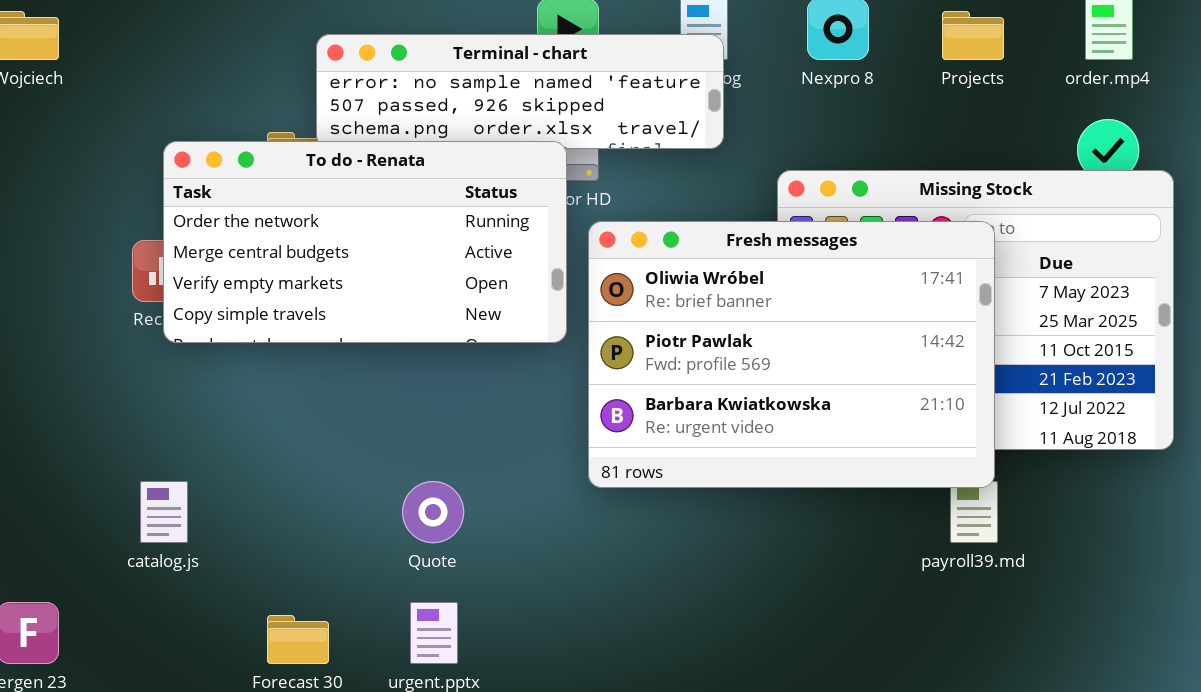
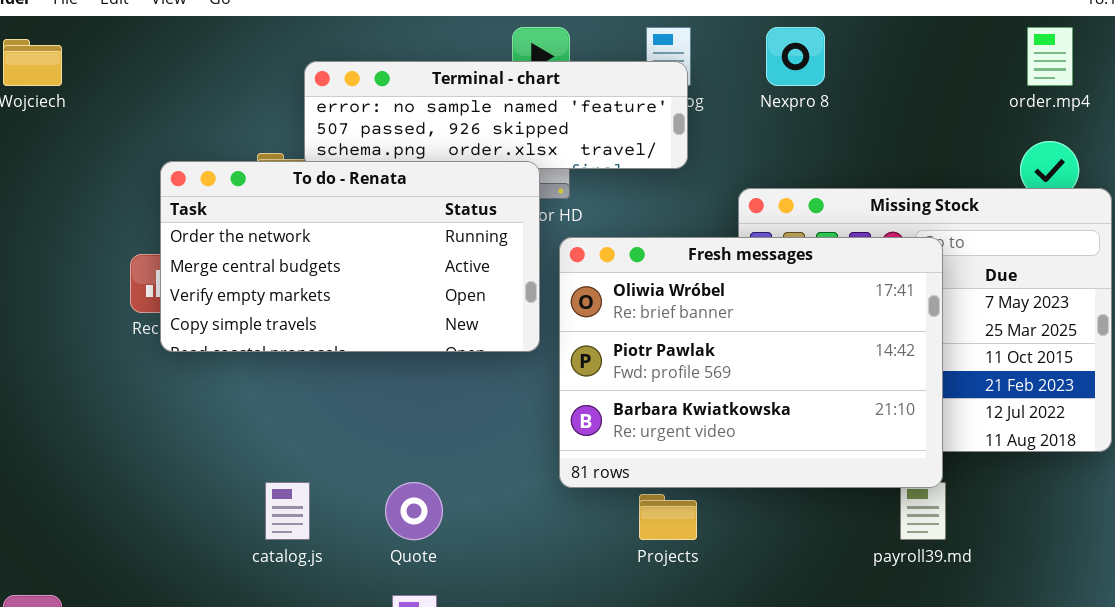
Projects: [942,11,1004,60] -> [639,494,697,540], moved
catalog.js: [140,481,188,543] -> [265,482,310,540], moved

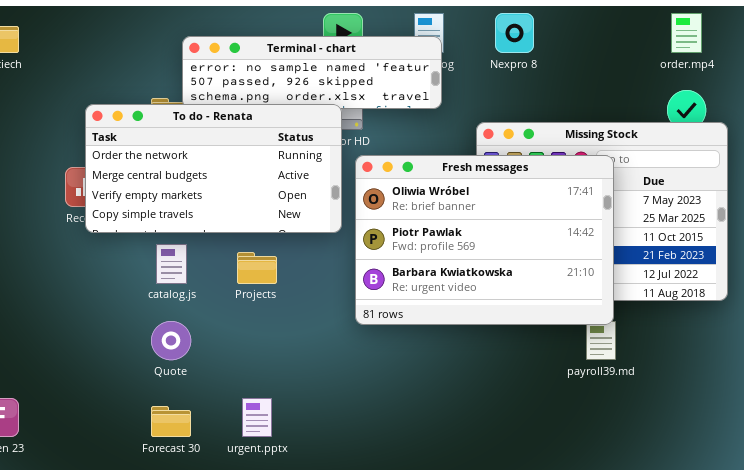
catalog.js: [265,482,310,540] -> [156,244,187,284], moved
Quote: [385,482,443,540] -> [151,321,191,360], moved
Projects: [639,494,697,540] -> [237,252,277,284], moved

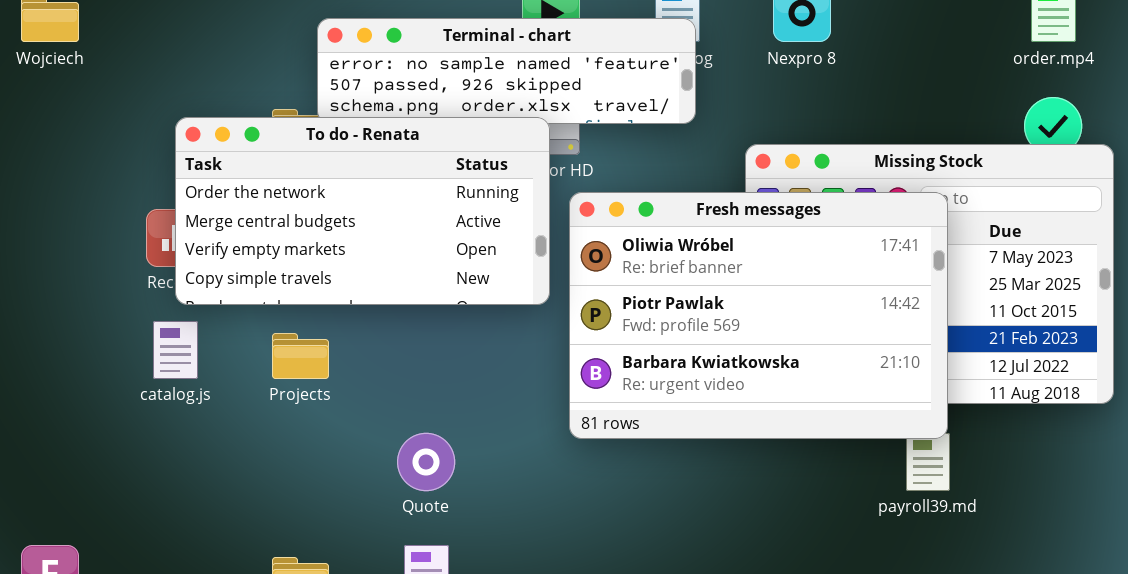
catalog.js: [156,244,187,284] -> [153,321,198,379], moved
Projects: [237,252,277,284] -> [272,333,329,379], moved
Quote: [151,321,191,360] -> [397,433,455,491], moved

